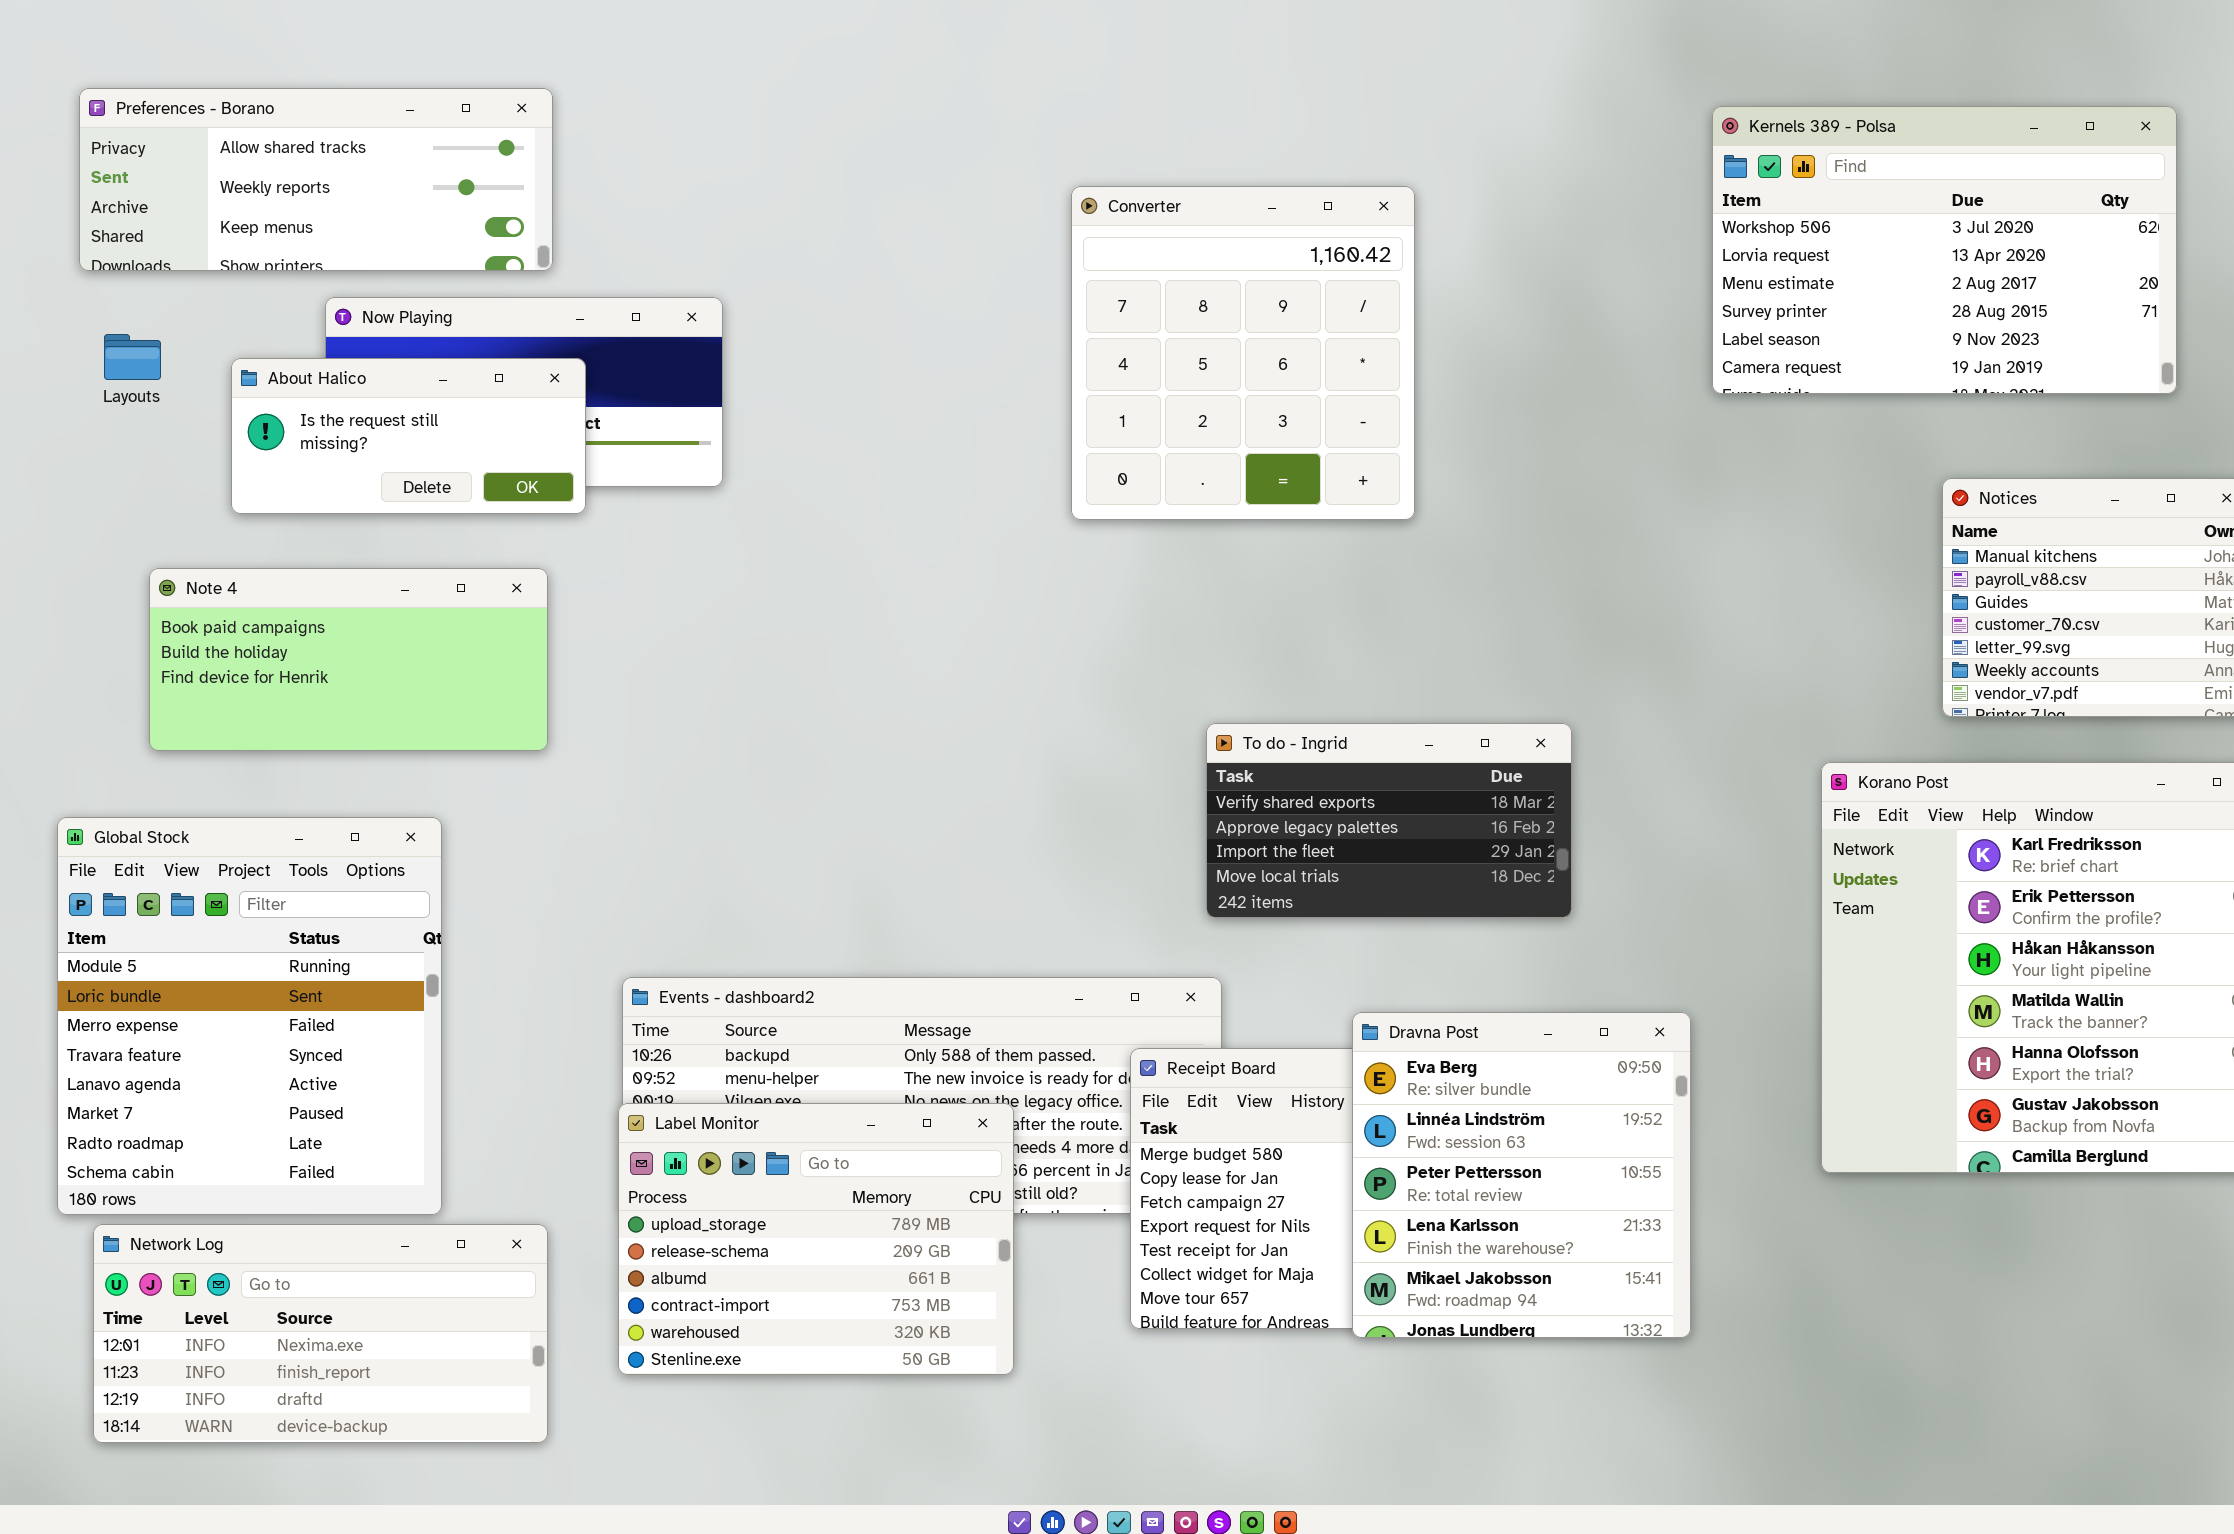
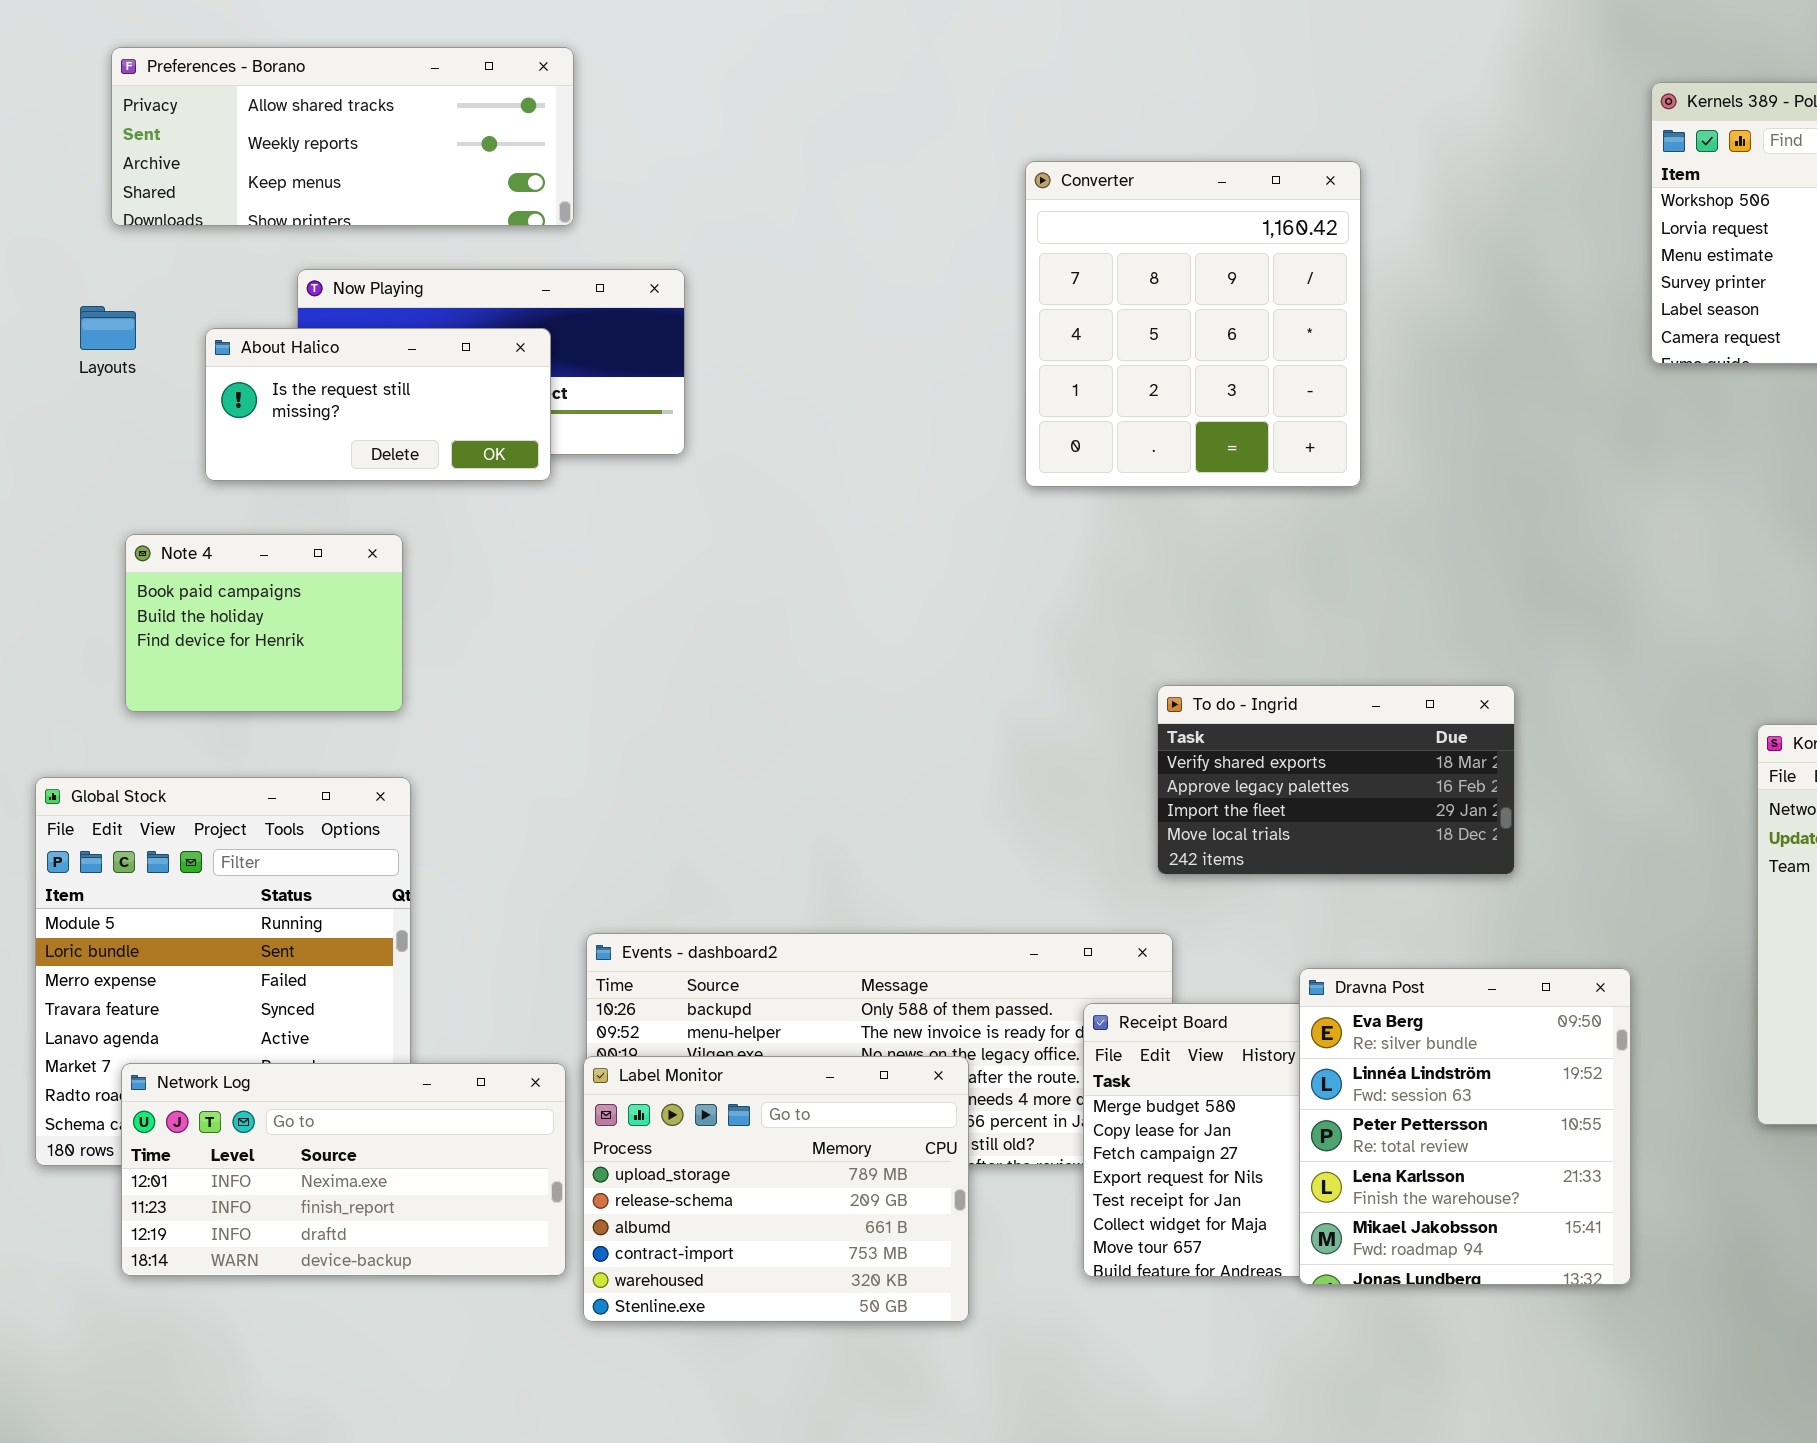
Preferences - Borano: [79,88,553,271] -> [111,47,574,226], moved
Note 4: [149,568,548,751] -> [125,534,403,712], resized
Network Log: [93,1224,548,1443] -> [121,1063,566,1276], moved

